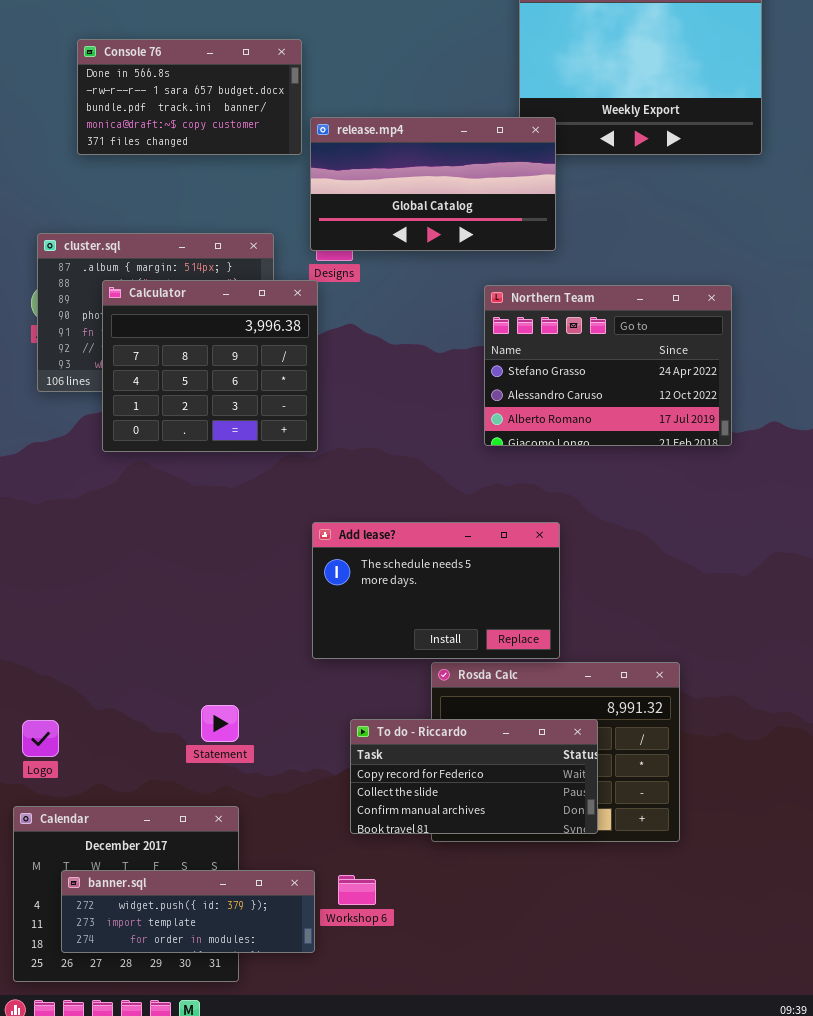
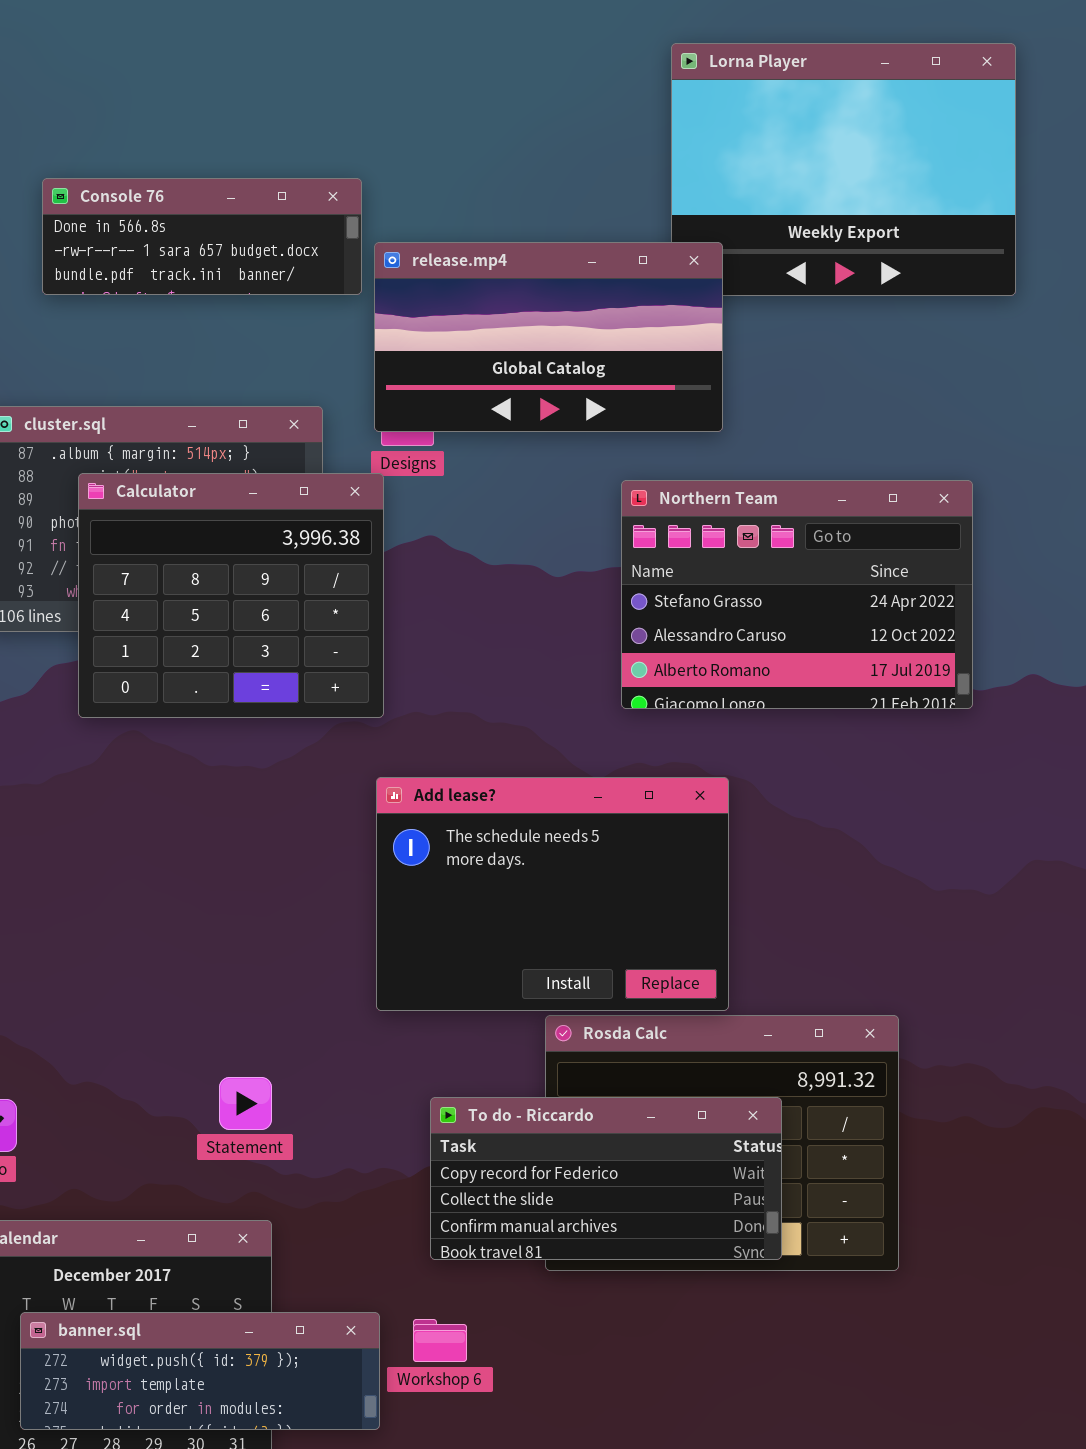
Console 76: [77,39,302,155] -> [42,178,362,295], resized
Add lease?: [312,522,560,659] -> [376,777,729,1011], resized

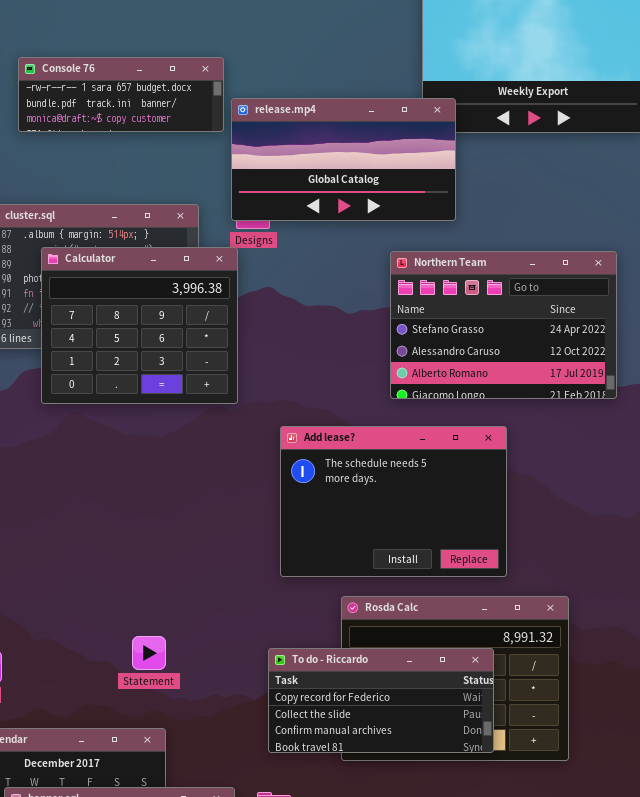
Console 76: [42,178,362,295] -> [18,57,224,132], scrolled down 1 row
Add lease?: [376,777,729,1011] -> [280,426,507,577], moved

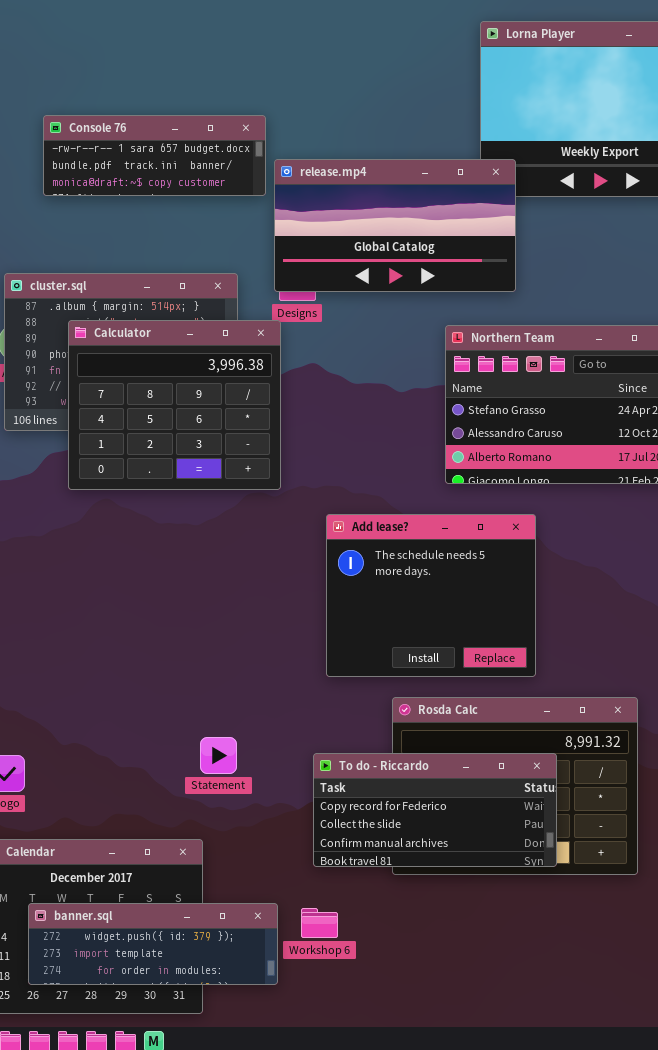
Add lease?: [280,426,507,577] -> [326,514,536,677], resized
Statement: [132,636,166,670] -> [200,737,237,774], moved

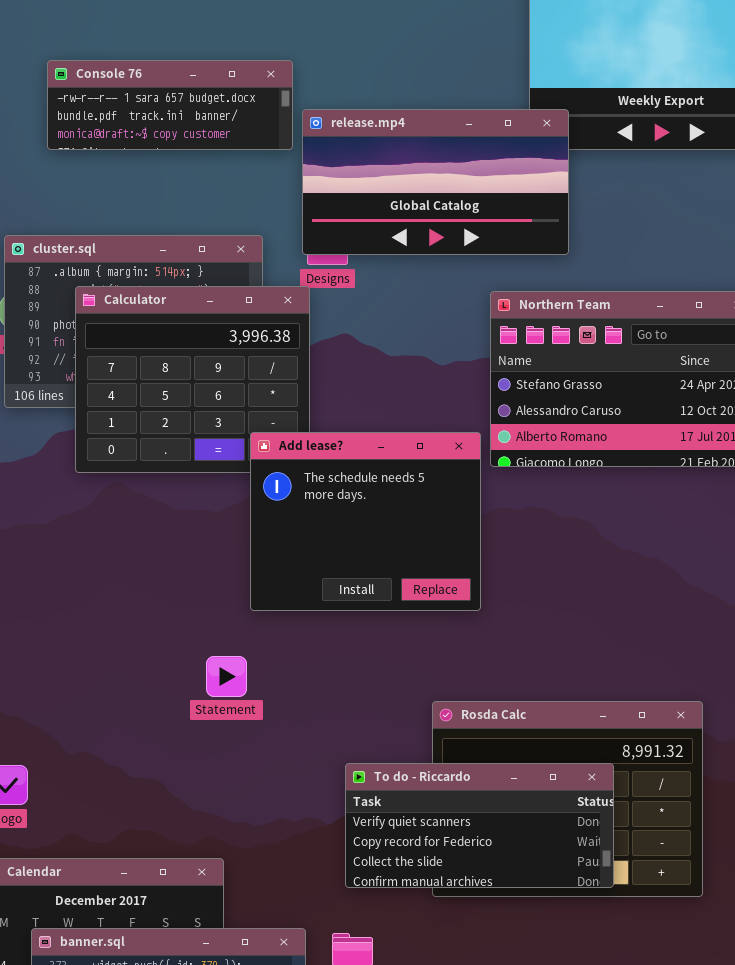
Add lease?: [326,514,536,677] -> [250,432,481,611], moved
Statement: [200,737,237,774] -> [206,656,247,697], moved
To do - Riccardo: [313,753,557,867] -> [345,763,614,888], scrolled up 1 row

